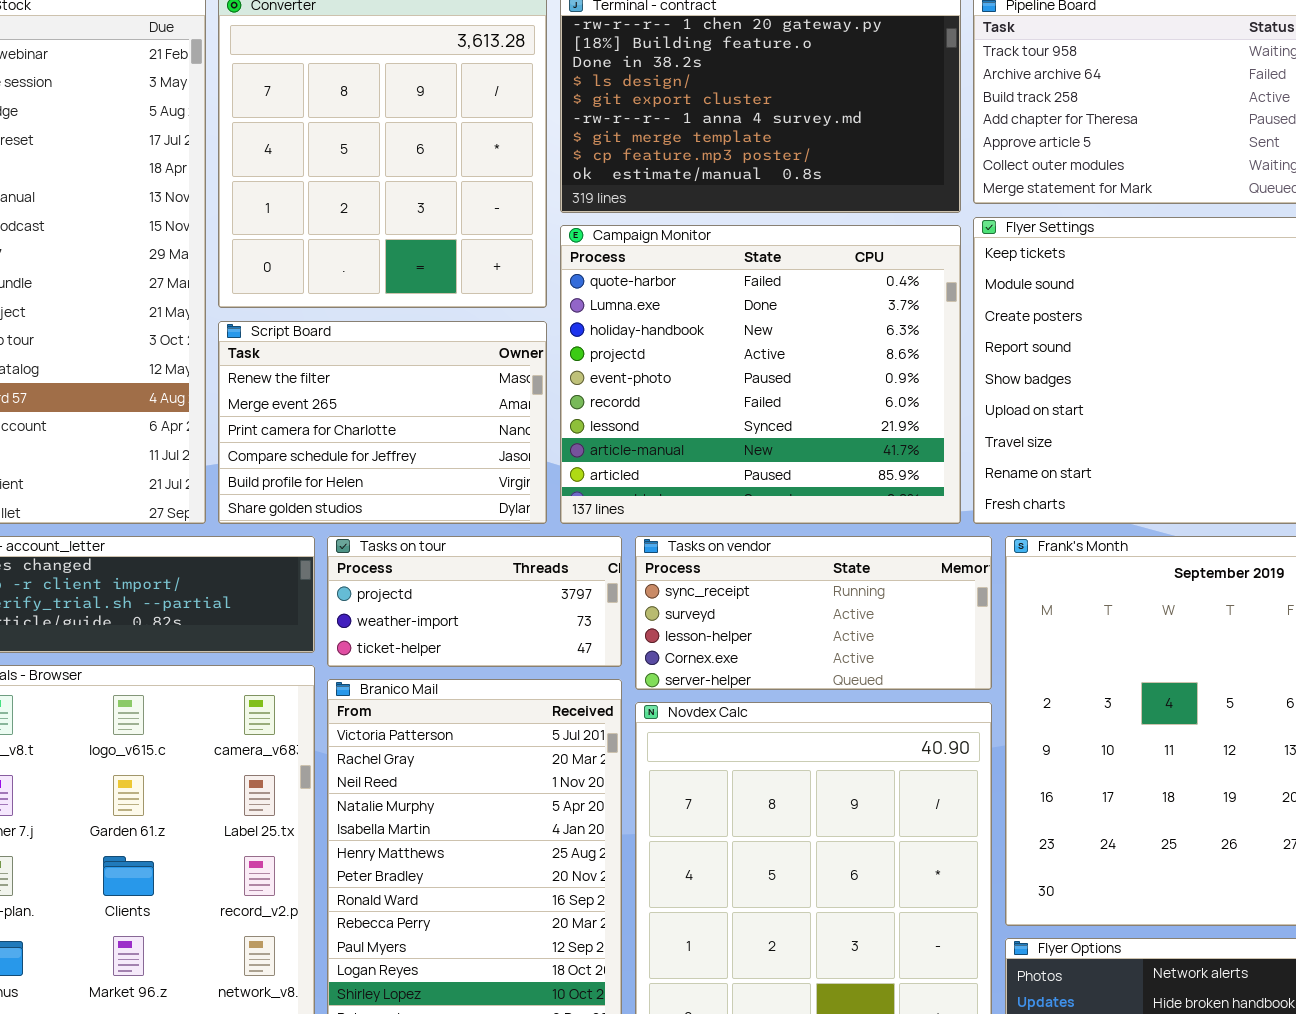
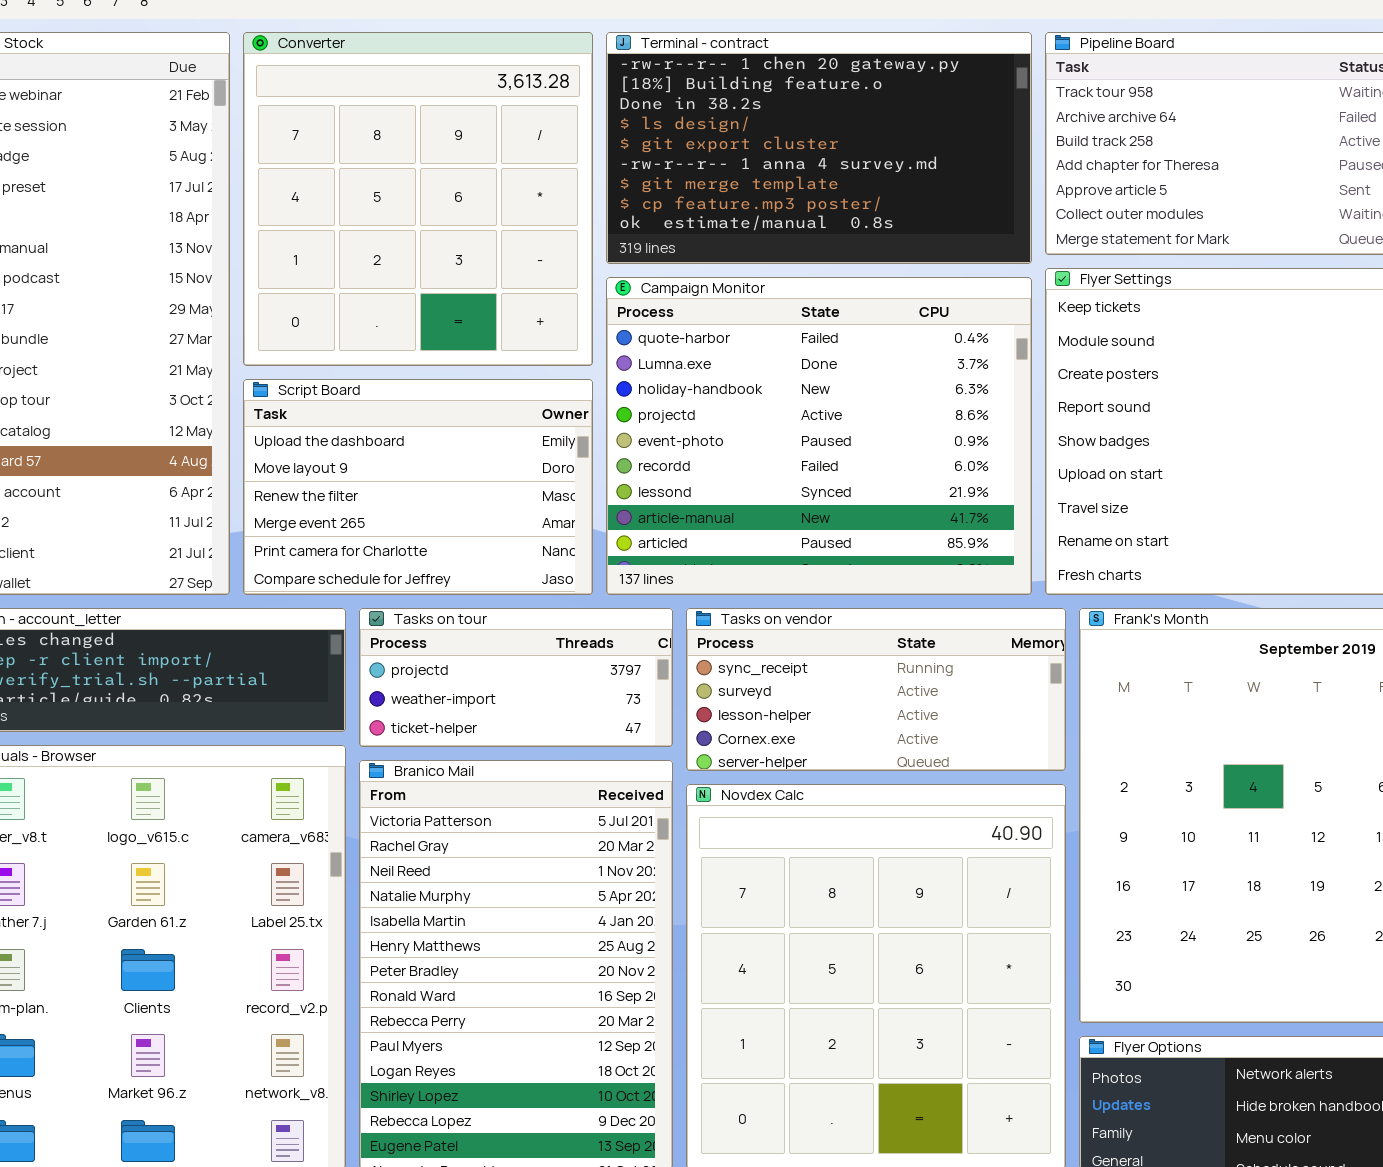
Script Board: [218,321,547,524] -> [243,379,593,595], scrolled up 2 rows

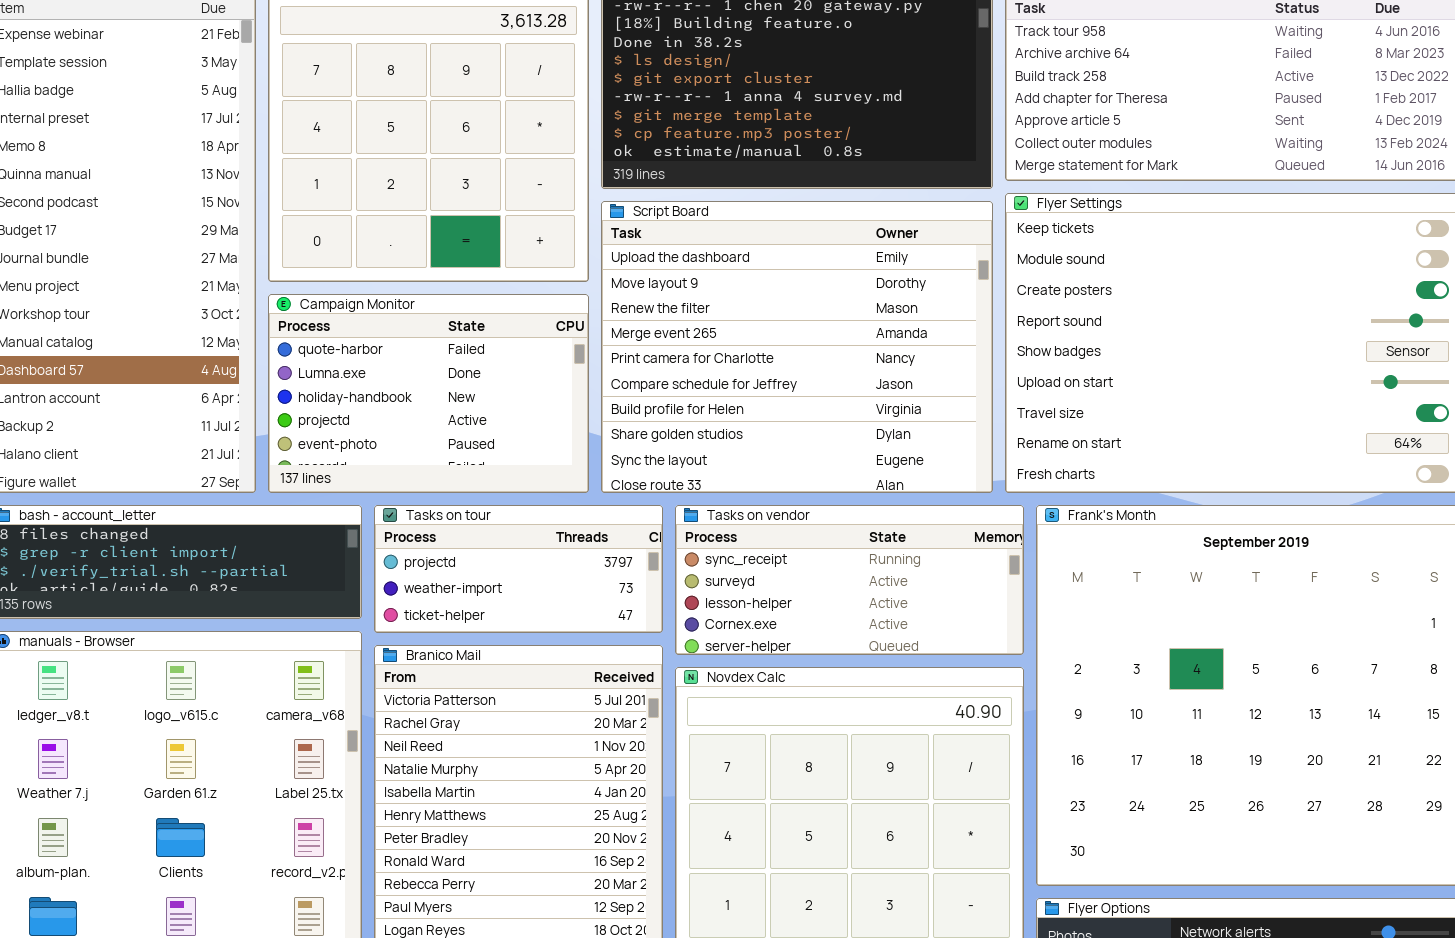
Campaign Monitor: [606,277,1032,595] -> [268,294,589,493], moved, resized
Script Board: [243,379,593,595] -> [601,201,993,493], moved, resized

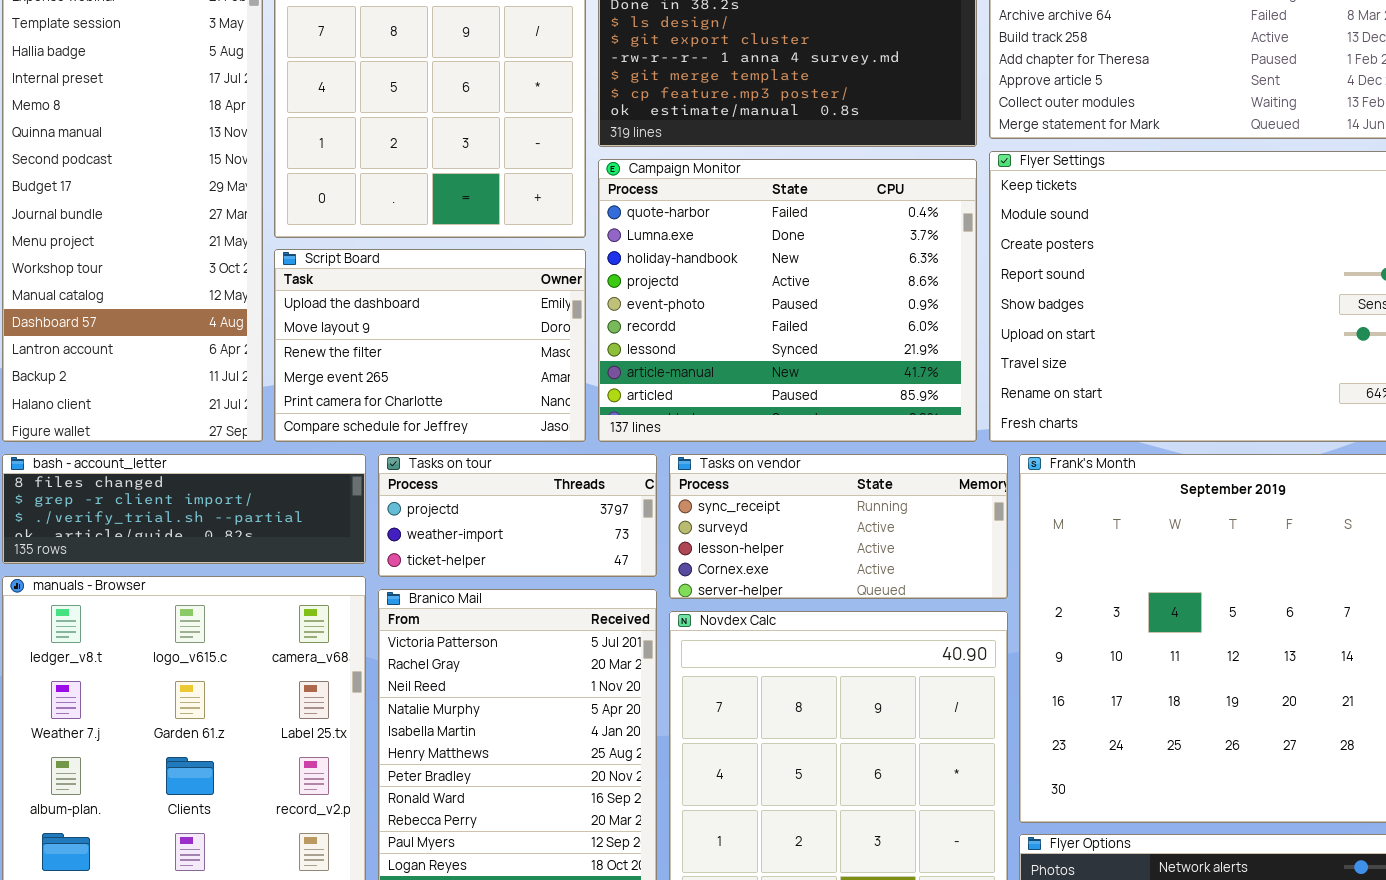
Script Board: [601,201,993,493] -> [274,249,586,442], moved, resized
Campaign Monitor: [268,294,589,493] -> [598,159,977,442], moved, resized

